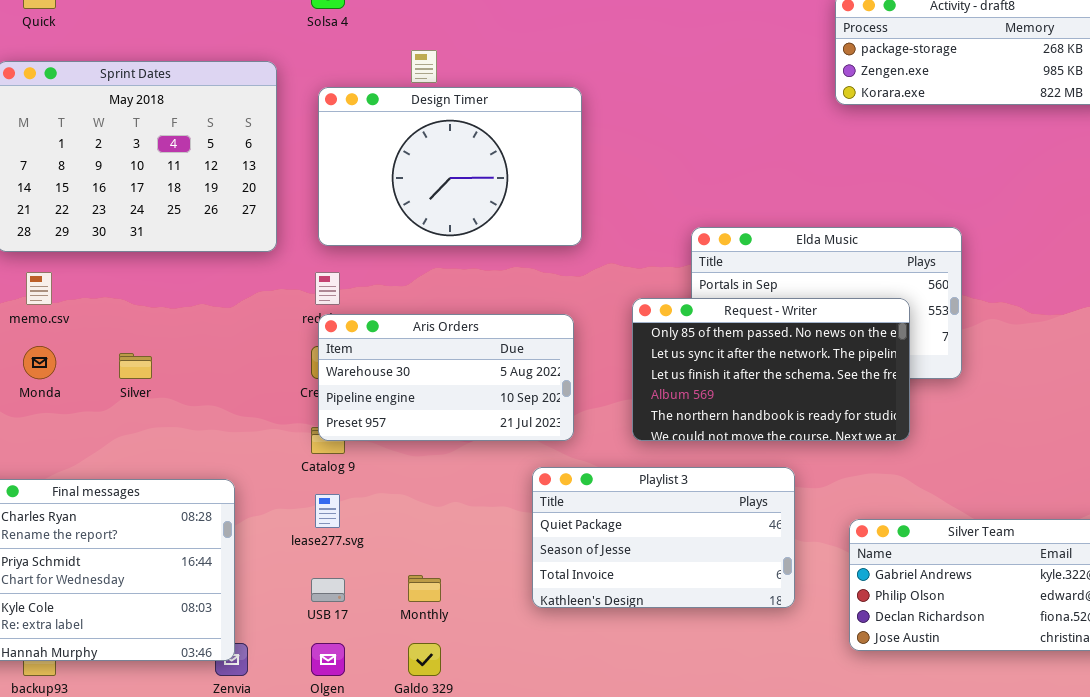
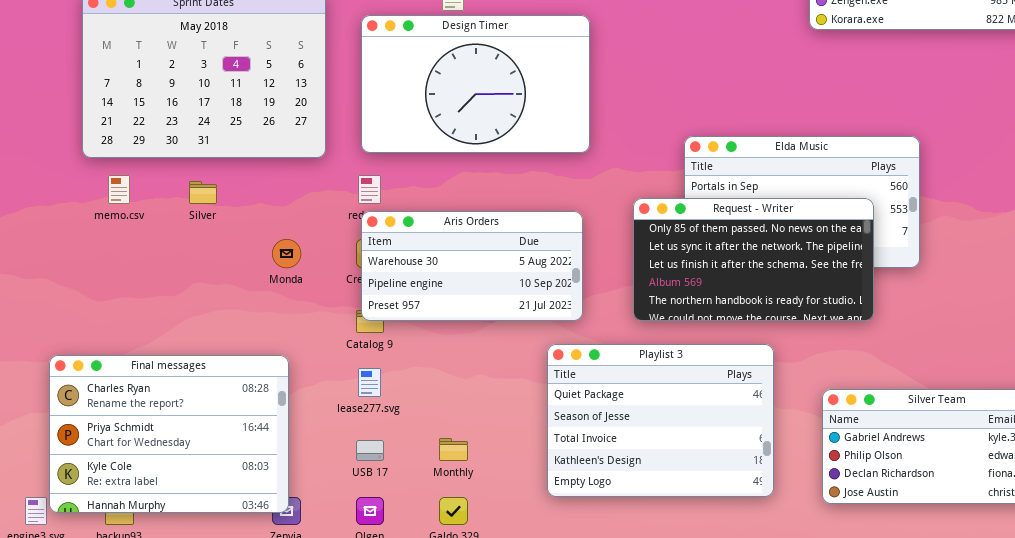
Monda: [23,346,56,379] -> [272,239,301,268], moved
Silver: [119,353,152,379] -> [189,181,217,204], moved
Playlist 3: [532,467,795,608] -> [547,344,774,497], resized

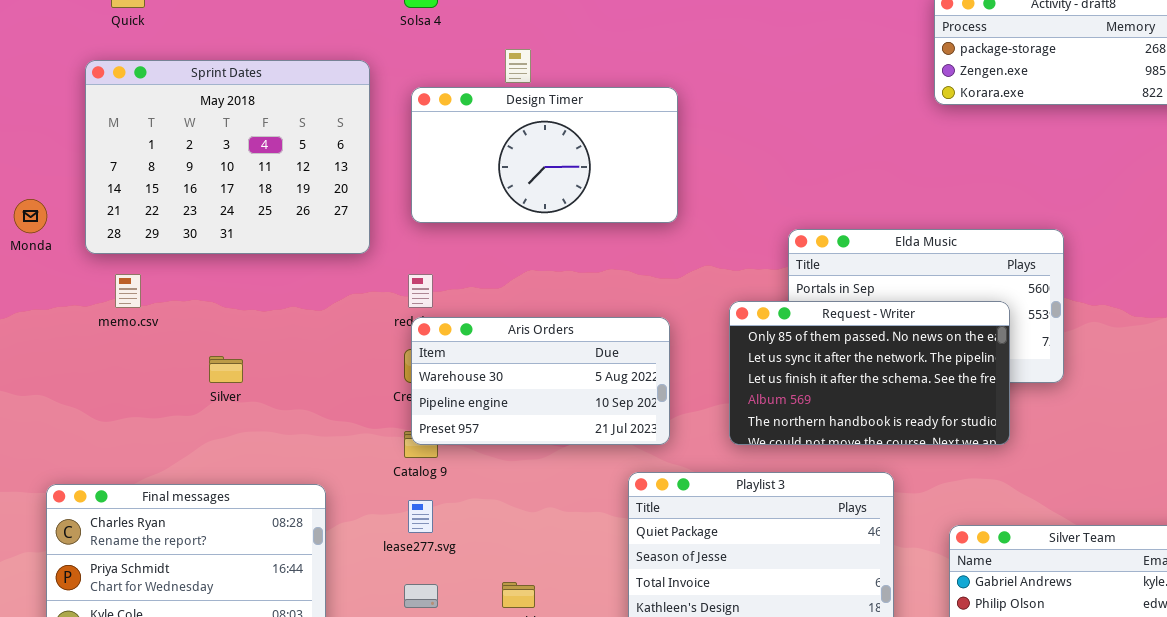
Design Timer: [361,15,590,153] -> [411,87,678,223], resized
Silver: [189,181,217,204] -> [209,356,243,383], moved
Monda: [272,239,301,268] -> [14,199,47,233], moved

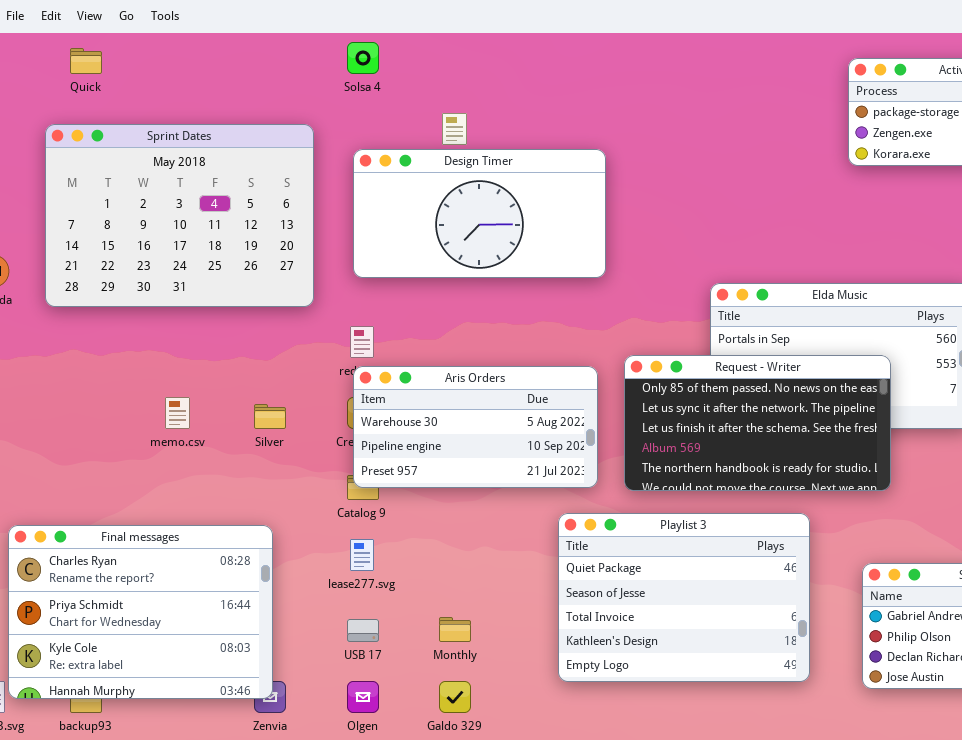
memo.csv: [115,274,141,308] -> [165,397,190,429], moved
Request - Writer: [729,301,1010,445] -> [624,355,891,491], moved
Silver: [209,356,243,383] -> [254,404,286,429], moved

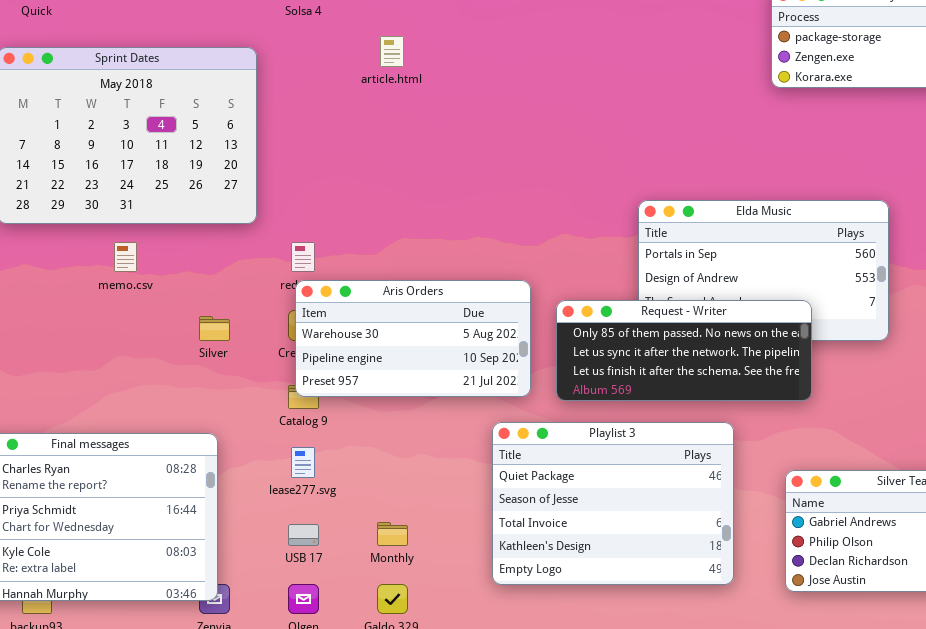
Design Timer: [353,149,606,278] -> none, closed
Request - Writer: [624,355,891,491] -> [556,300,812,401], resized
memo.csv: [165,397,190,429] -> [114,242,137,272], moved

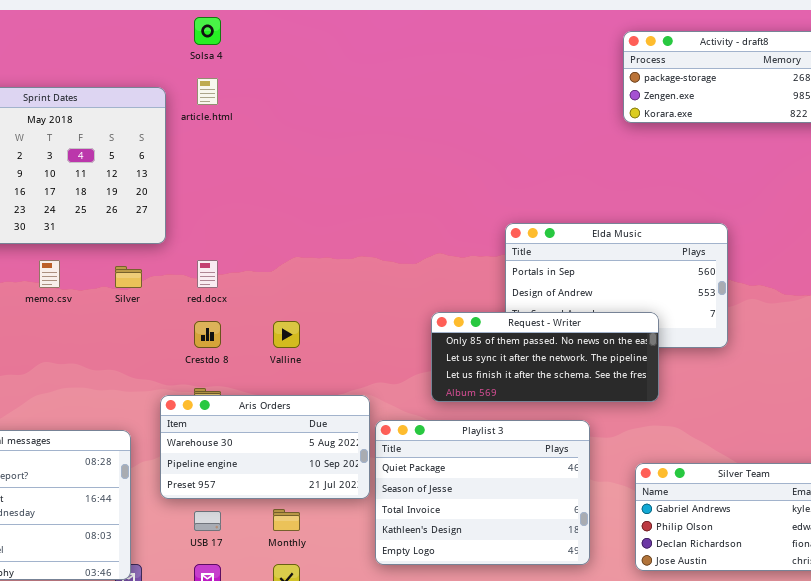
article.html: [380,36,404,67] -> [197,78,218,105], moved
Aris Orders: [295,280,531,397] -> [160,395,370,499], moved
Silver: [199,316,230,341] -> [115,266,142,288], moved

